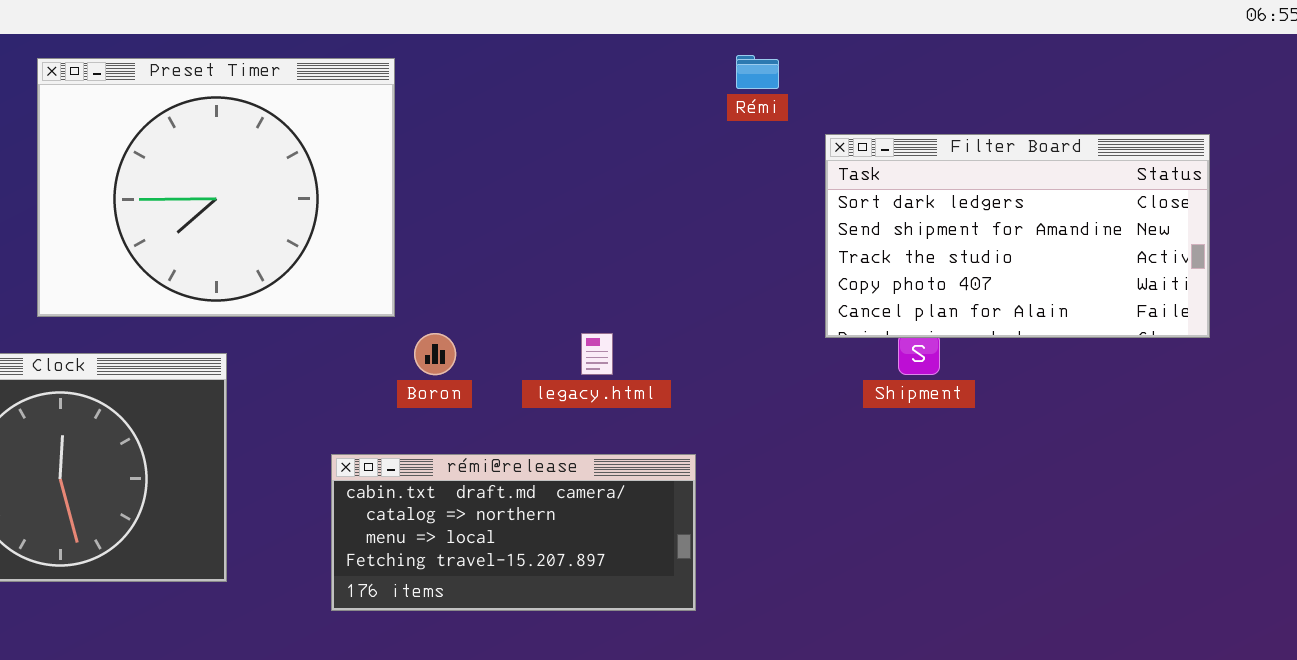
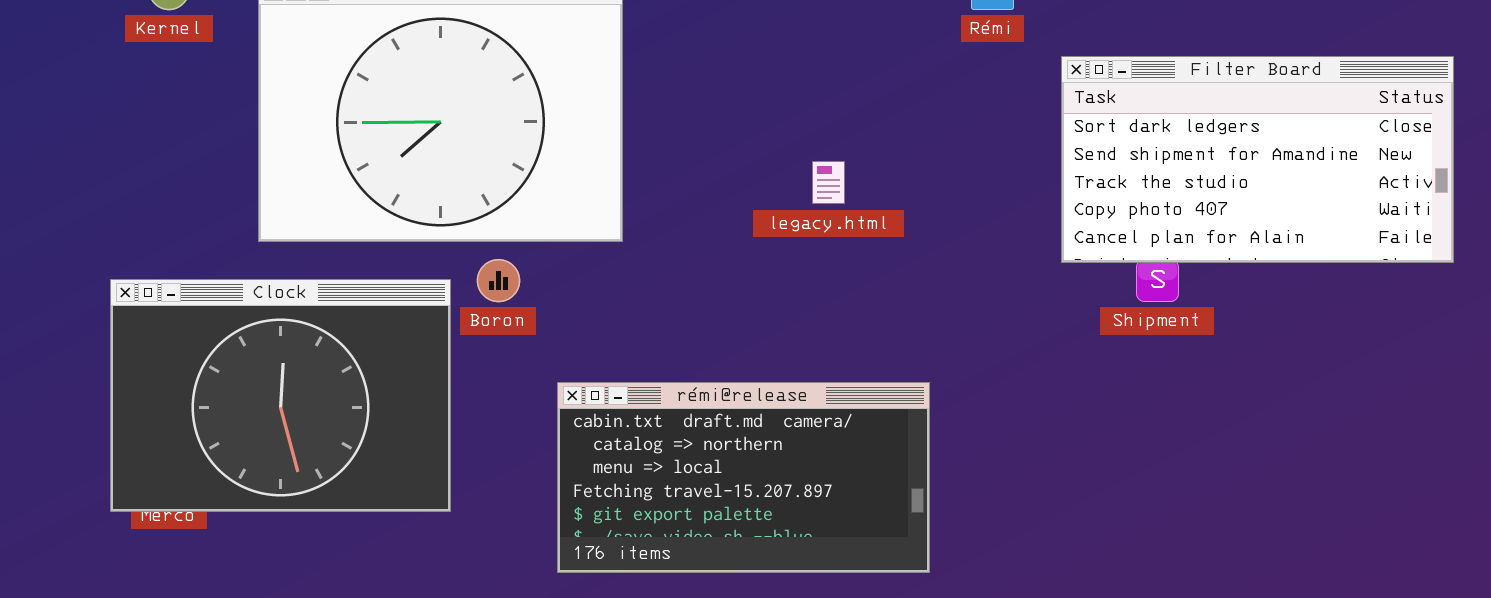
Boron: [414,333,456,375] -> [477,259,520,302], moved
legacy.html: [581,333,613,375] -> [812,161,845,204], moved
rémi@release: [331,454,696,611] -> [557,382,930,573], resized

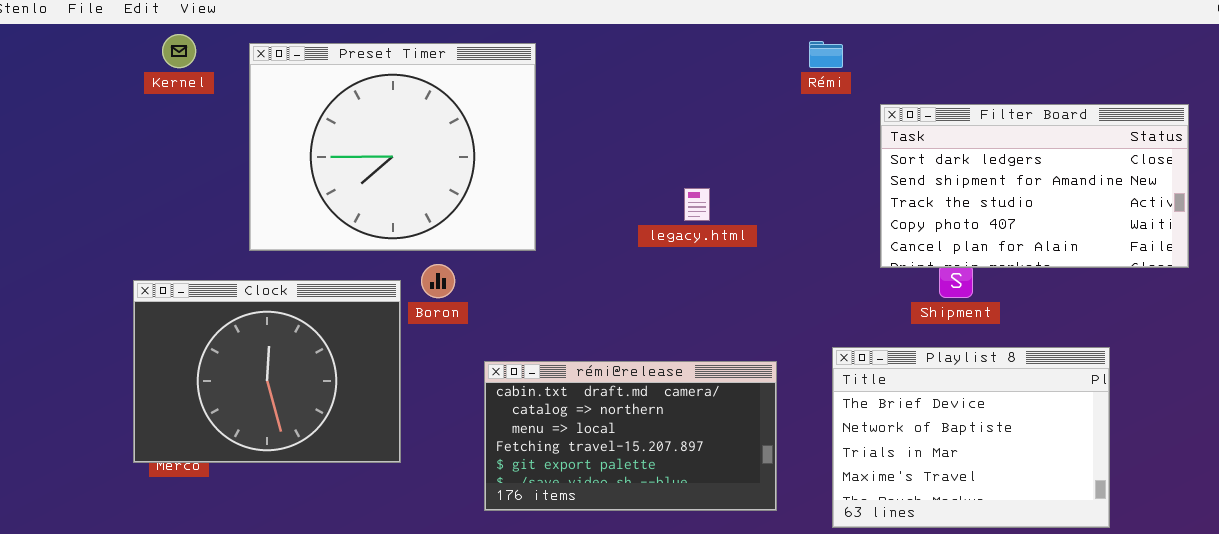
Playlist 8: none -> [832,347,1110,528], opened

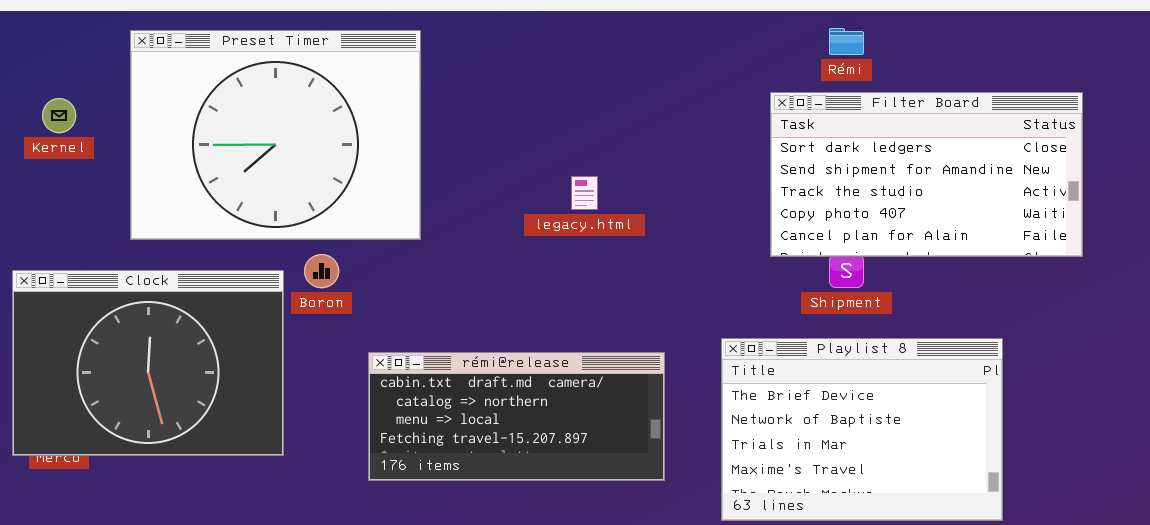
Kernel: [162,34,196,68] -> [42,98,76,133], moved
Rémi: [809,41,843,68] -> [829,28,864,55], moved
rémi@release: [484,361,777,511] -> [368,352,665,481], resized

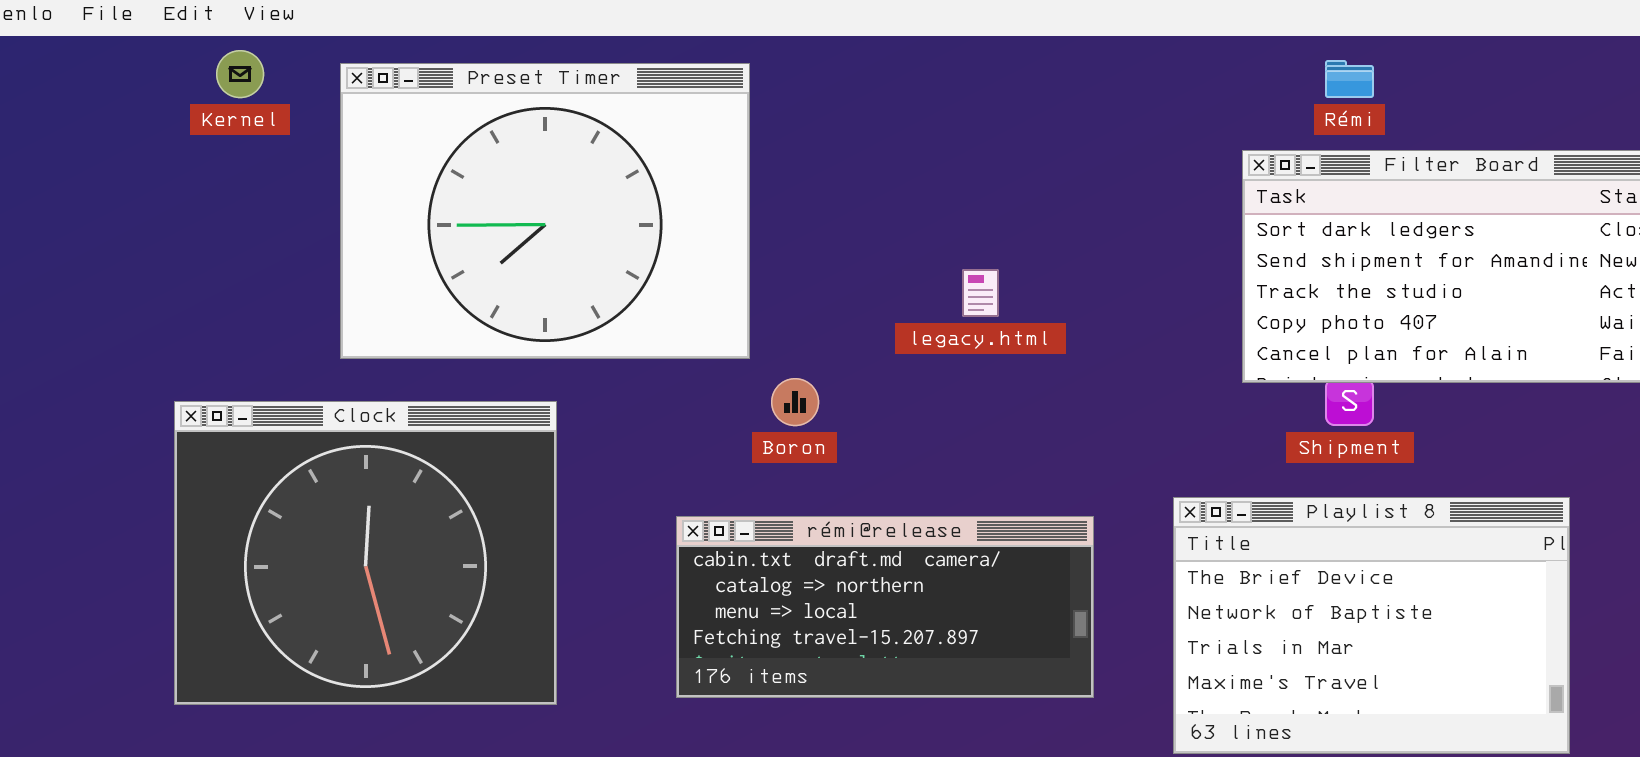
Kernel: [42,98,76,133] -> [216,50,264,98], moved
Boron: [304,254,339,288] -> [771,378,819,426], moved
Clock: [12,270,284,456] -> [174,401,557,705], resized

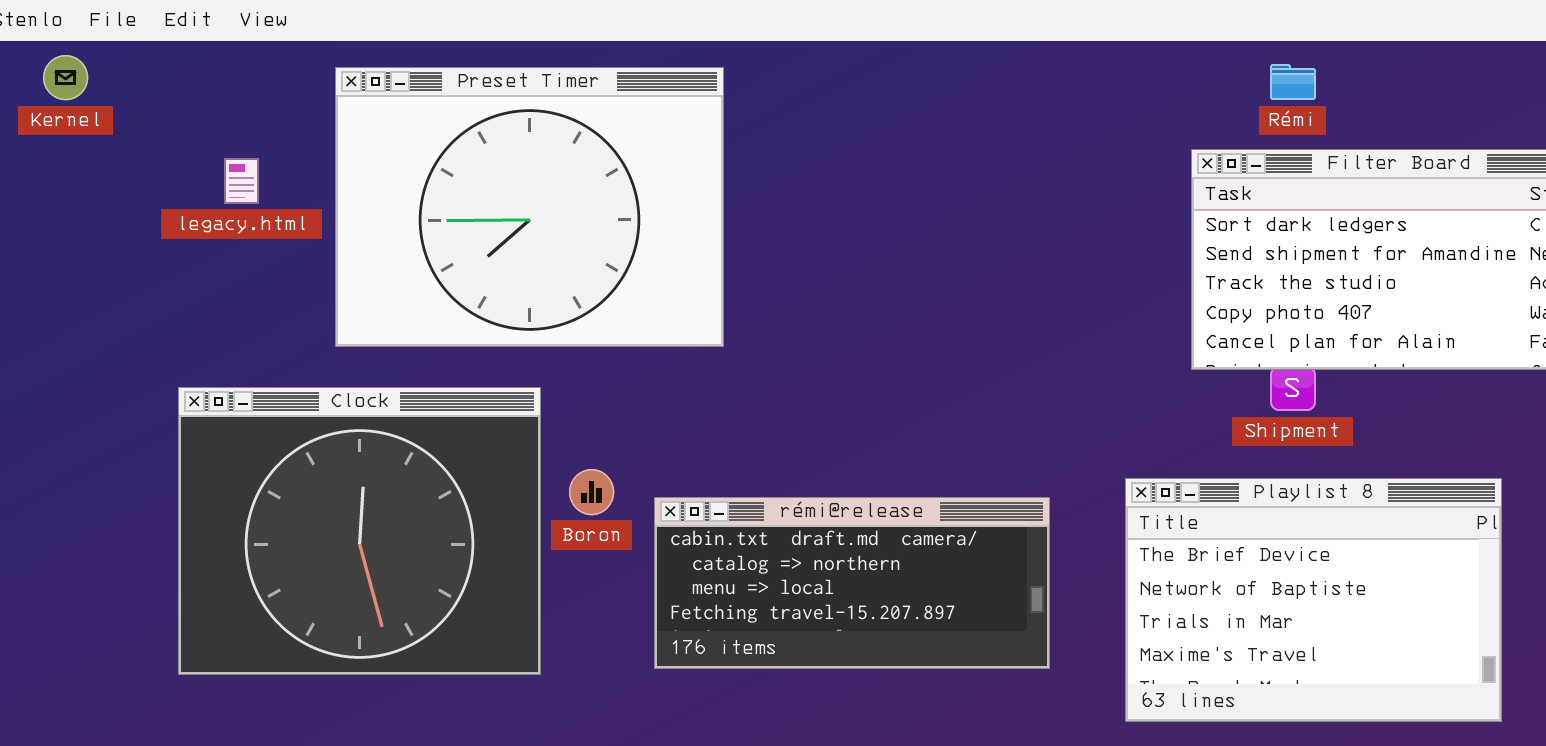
Kernel: [216,50,264,98] -> [43,55,88,100], moved
legacy.html: [962,269,999,317] -> [224,158,259,204], moved
Boron: [771,378,819,426] -> [569,469,614,515], moved

